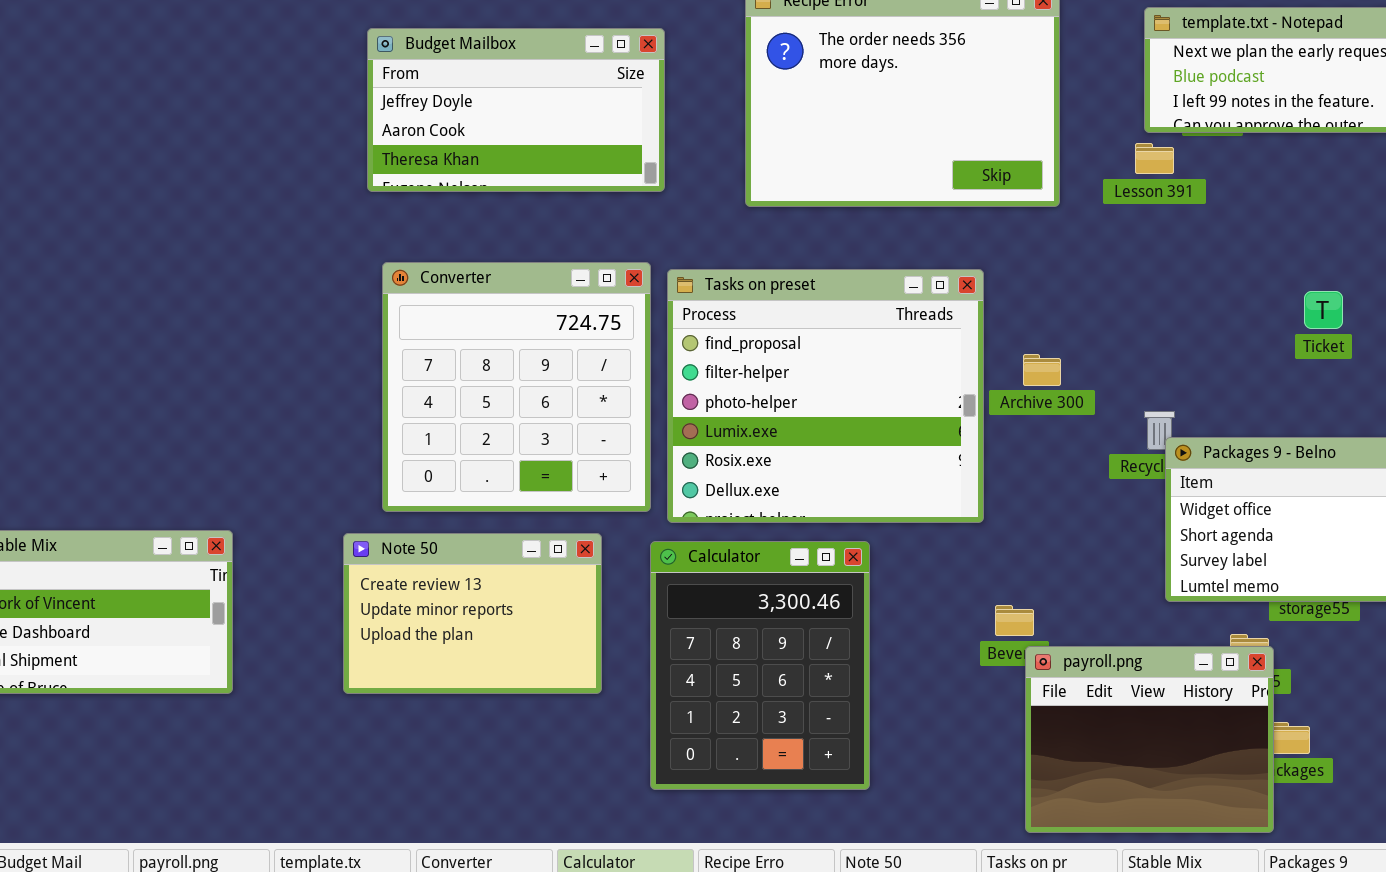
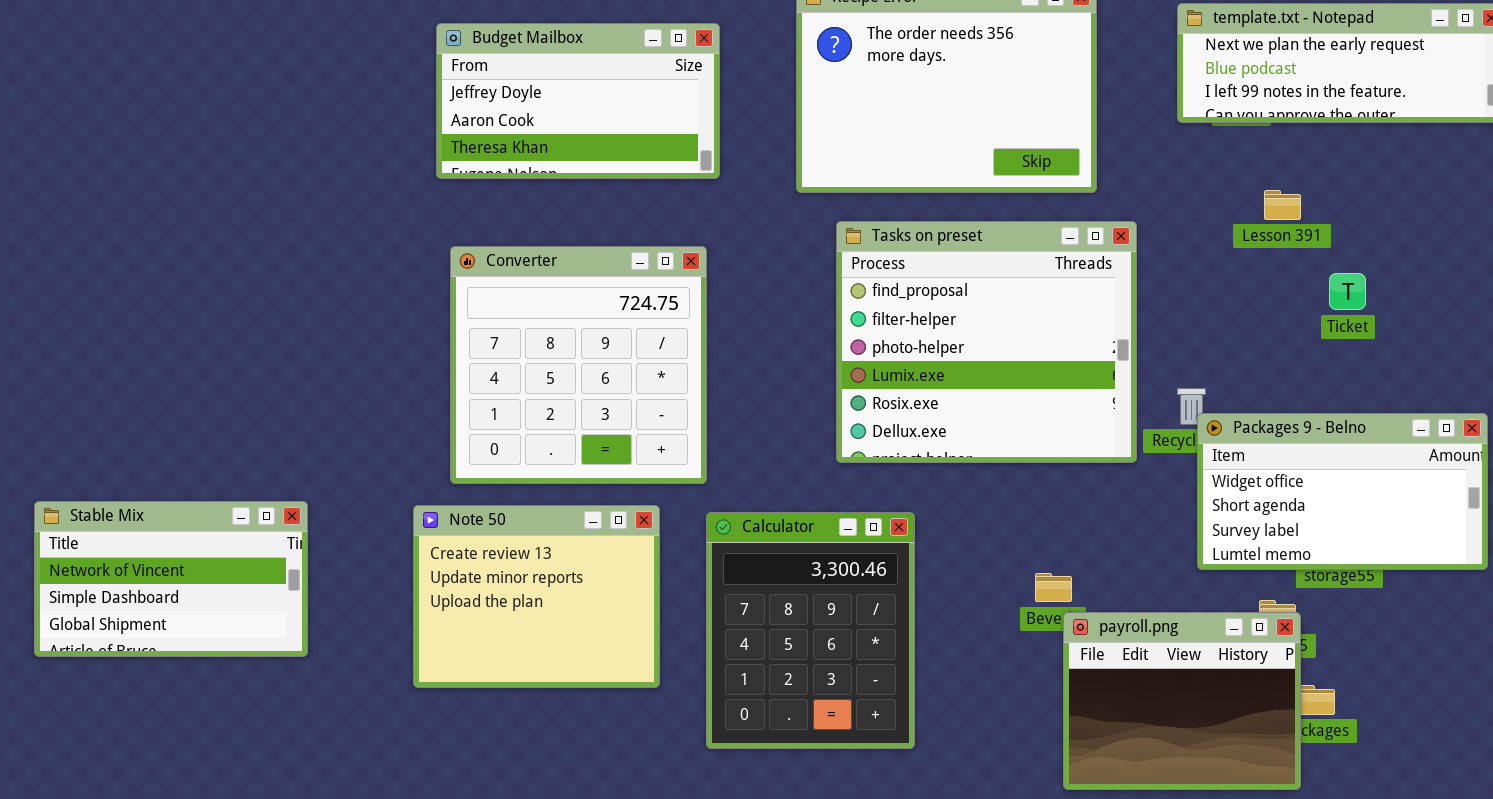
Lesson 391: [1135,143,1174,174] -> [1264,190,1301,220], moved
Tasks on preset: [667,269,984,523] -> [836,221,1137,463], moved
Note 50: [343,533,602,694] -> [413,505,660,688], resized

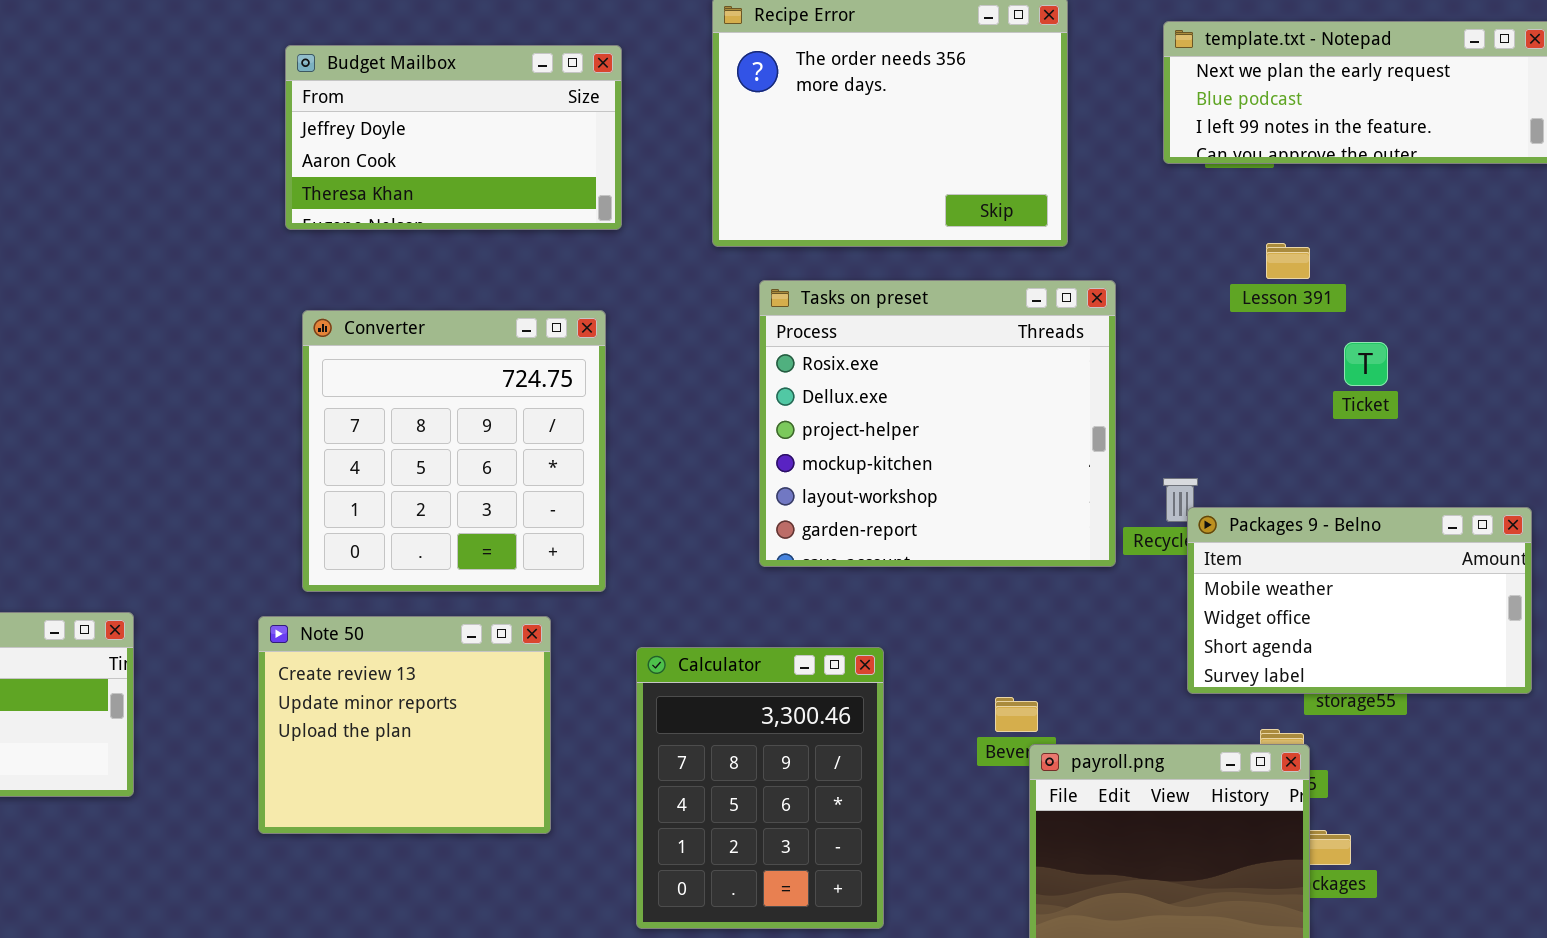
Tasks on preset: [836,221,1137,463] -> [759,280,1116,567], scrolled down 4 rows
Packages 9 - Belno: [1197,413,1488,570] -> [1187,507,1532,694], scrolled up 1 row
Calculator: [706,512,915,749] -> [636,647,884,929], moved

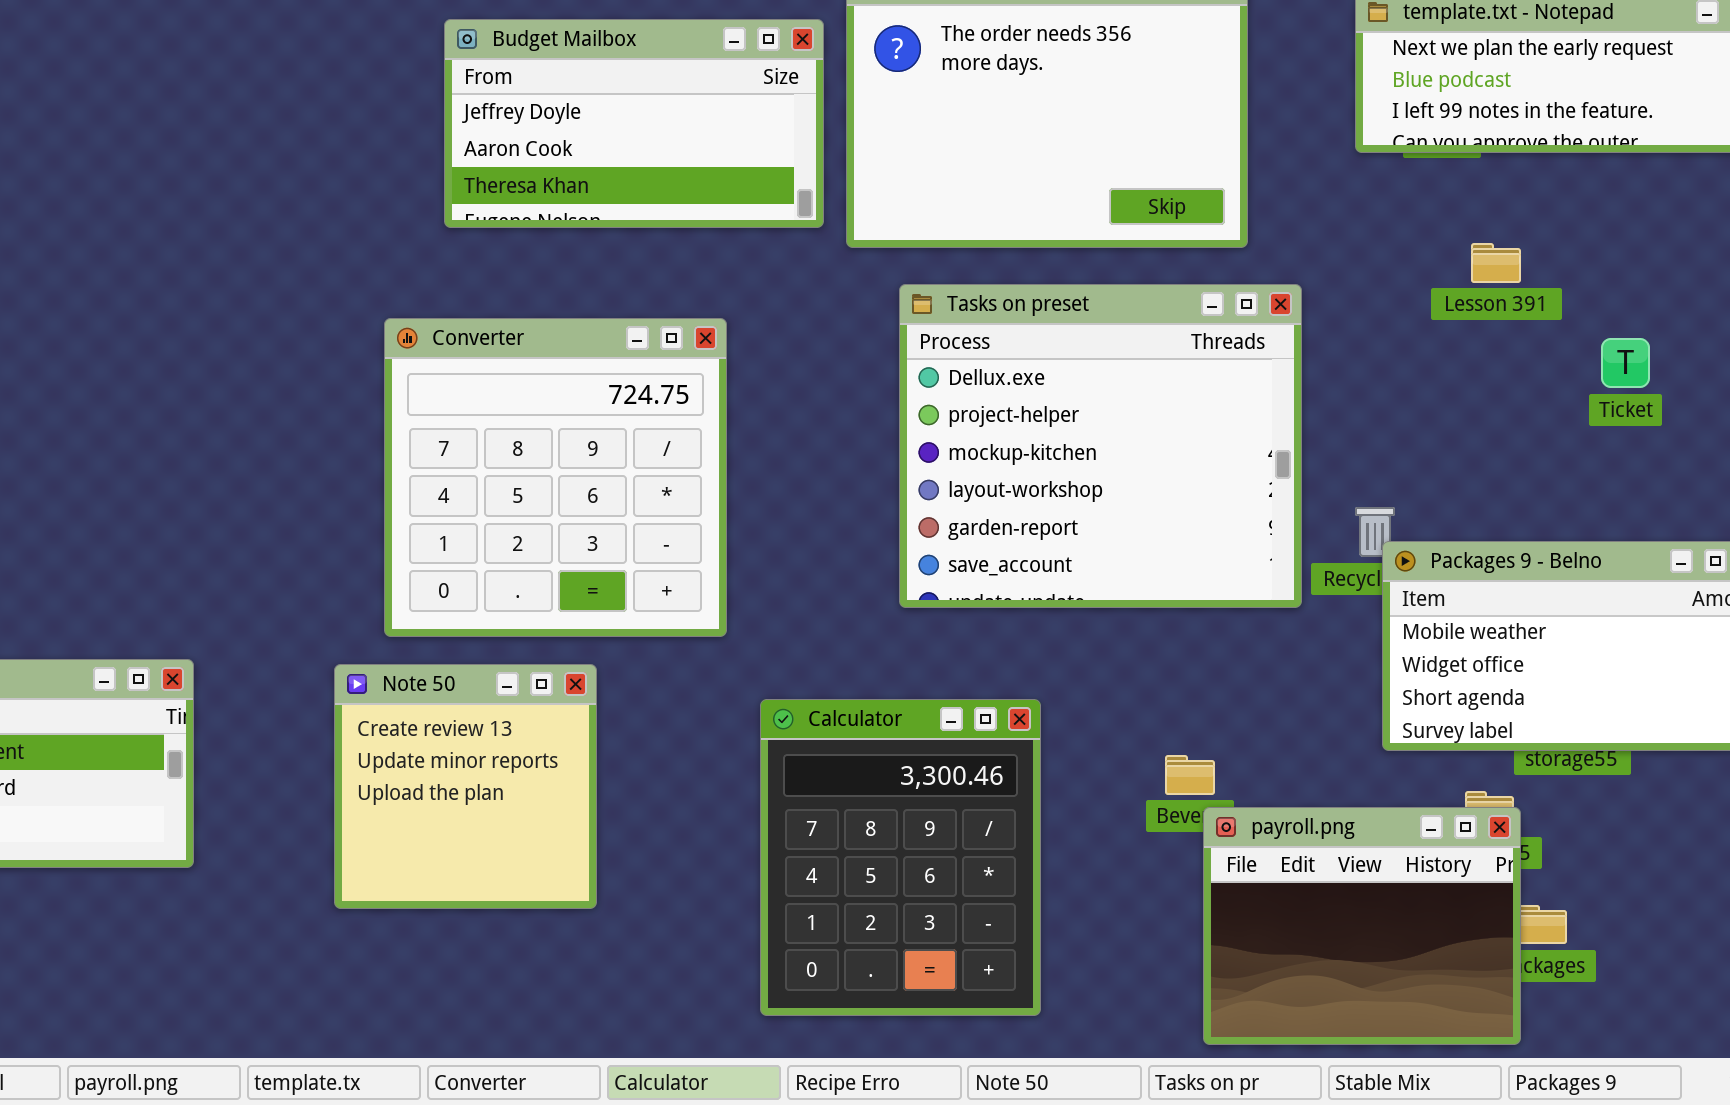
Budget Mailbox: [285,45,622,230] -> [444,19,824,228], moved
Tasks on preset: [759,280,1116,567] -> [899,284,1302,608], scrolled down 1 row
Ticket: [1344,342,1388,386] -> [1601,338,1650,388], moved
Note 50: [258,616,551,834] -> [334,664,597,909], resized

